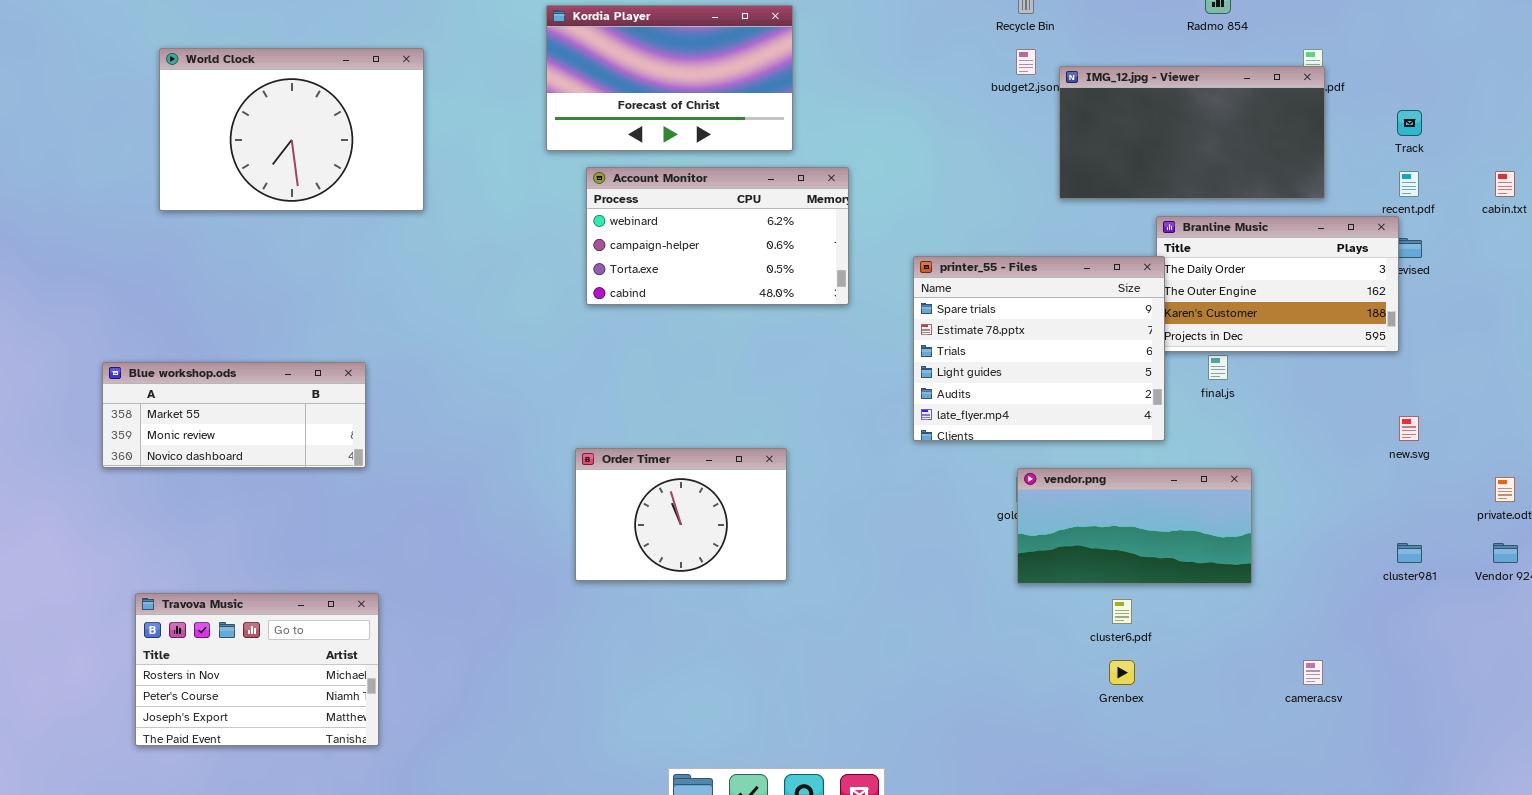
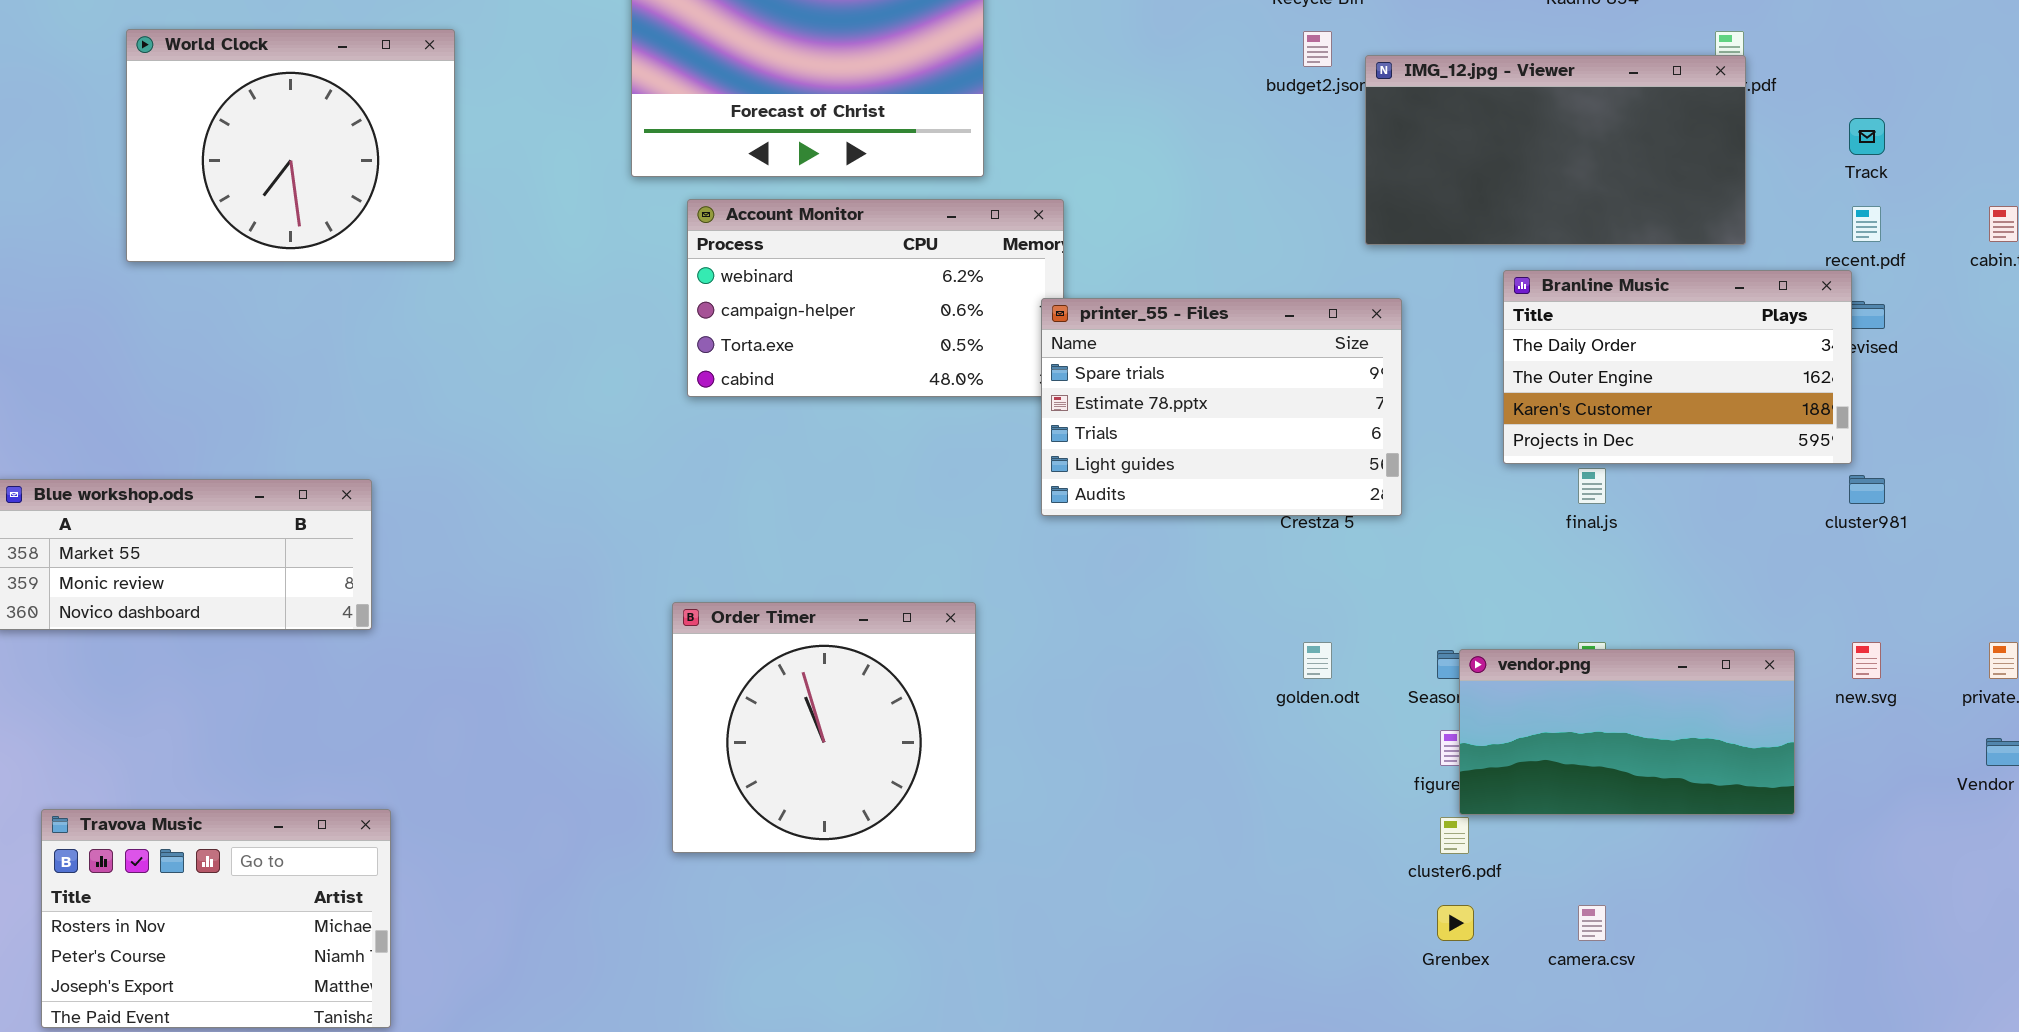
World Clock: [159,48,424,211] -> [126,29,455,262], resized
printer_55 - Files: [913,256,1165,441] -> [1041,298,1402,516], moved, resized
new.svg: [1399,416,1419,441] -> [1852,642,1881,679], moved
Order Timer: [575,448,787,581] -> [672,602,976,853], resized
vendor.png: [1017,468,1252,584] -> [1459,649,1795,815], moved
cluster981: [1397,543,1422,563] -> [1849,475,1885,504], moved
camera.csv: [1303,660,1323,685] -> [1578,905,1606,941], moved

